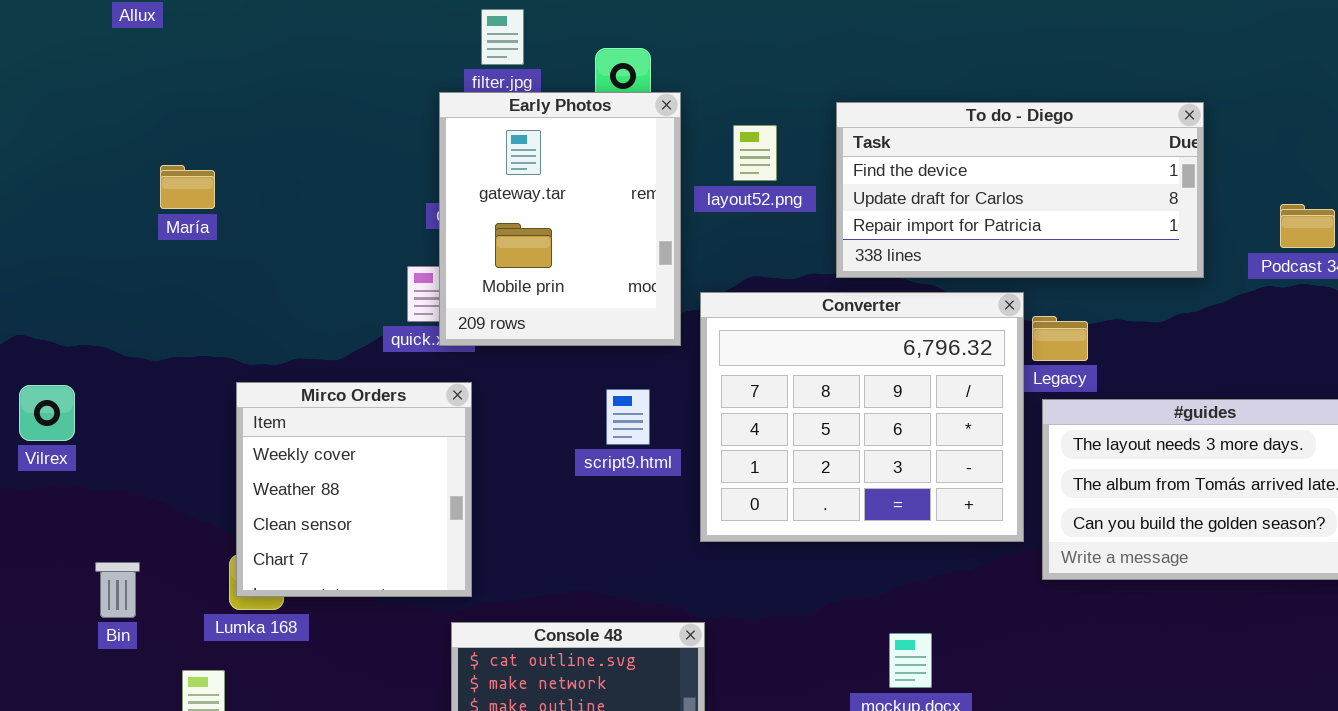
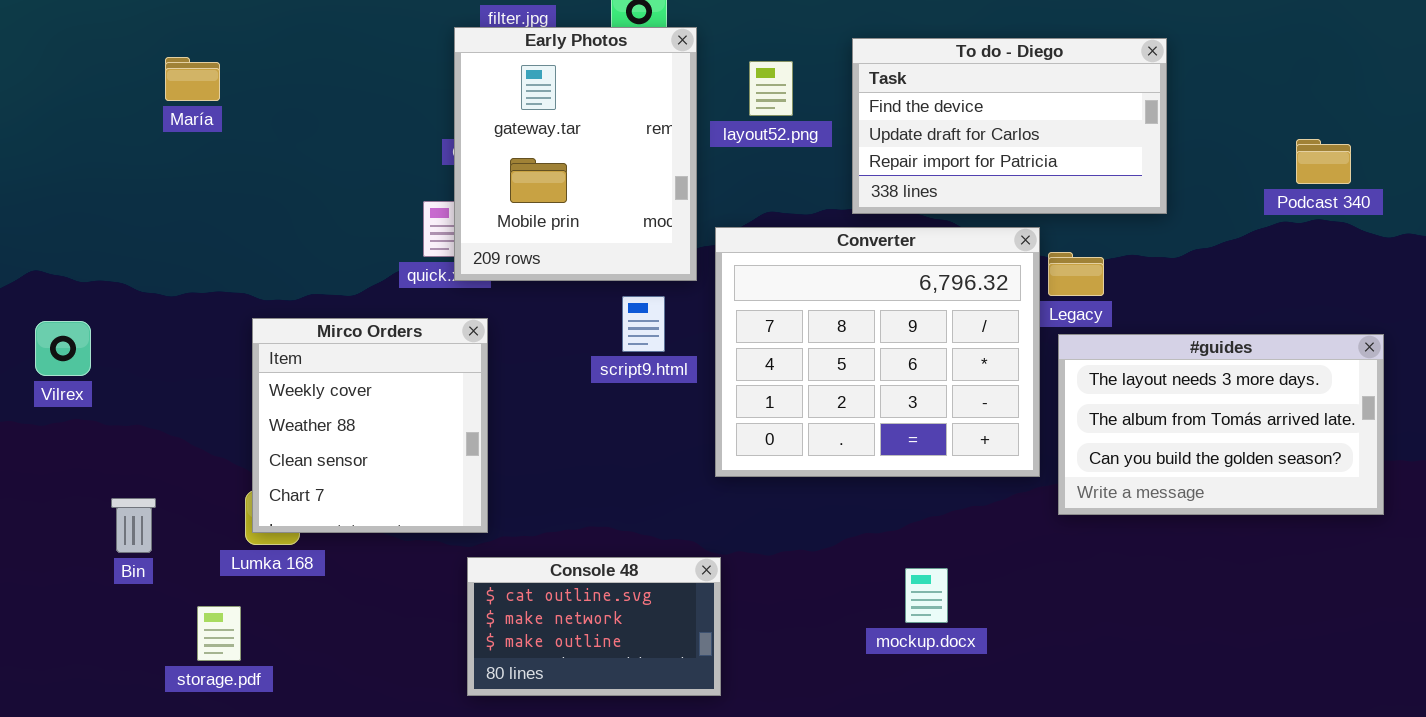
To do - Diego: [836,102,1204,278] -> [852,38,1167,214], resized
María: [160,165,215,209] -> [165,57,220,101], moved
script9.html: [606,389,650,445] -> [622,296,665,352], moved

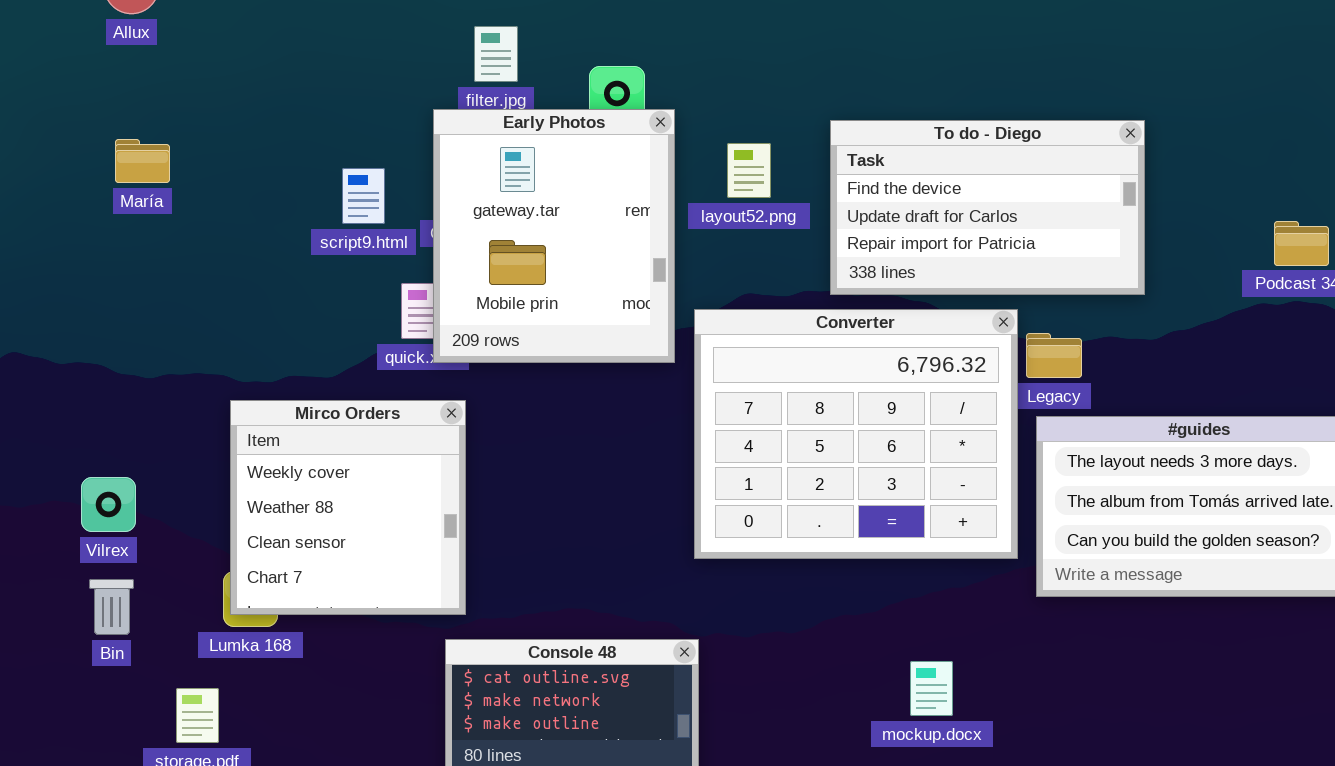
María: [165,57,220,101] -> [115,139,170,183], moved
script9.html: [622,296,665,352] -> [342,168,385,224], moved
Vilrex: [35,321,91,376] -> [81,477,136,532], moved
mockup.docx: [905,568,948,623] -> [910,661,953,716], moved

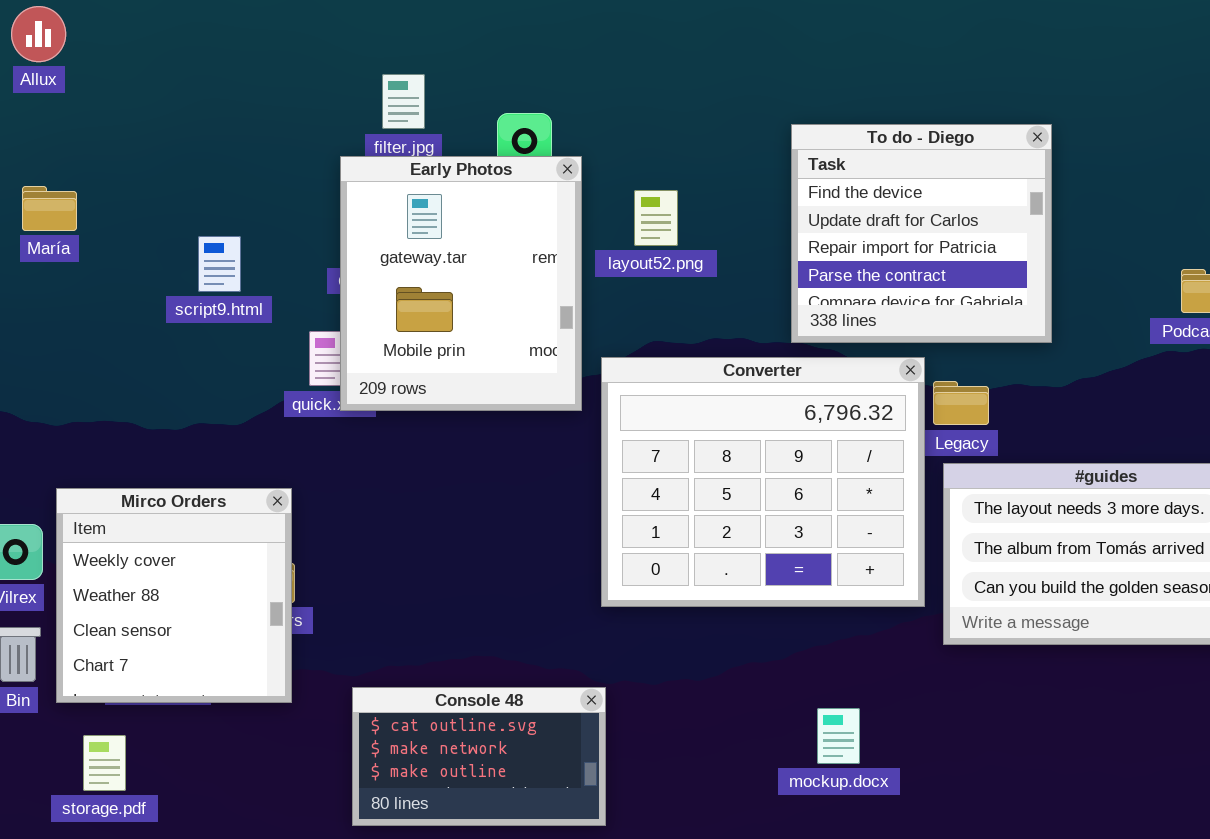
To do - Diego: [830,120,1145,295] -> [791,124,1052,343], resized
script9.html: [342,168,385,224] -> [198,236,241,292], moved
Mirco Orders: [230,400,466,615] -> [56,488,292,703], moved

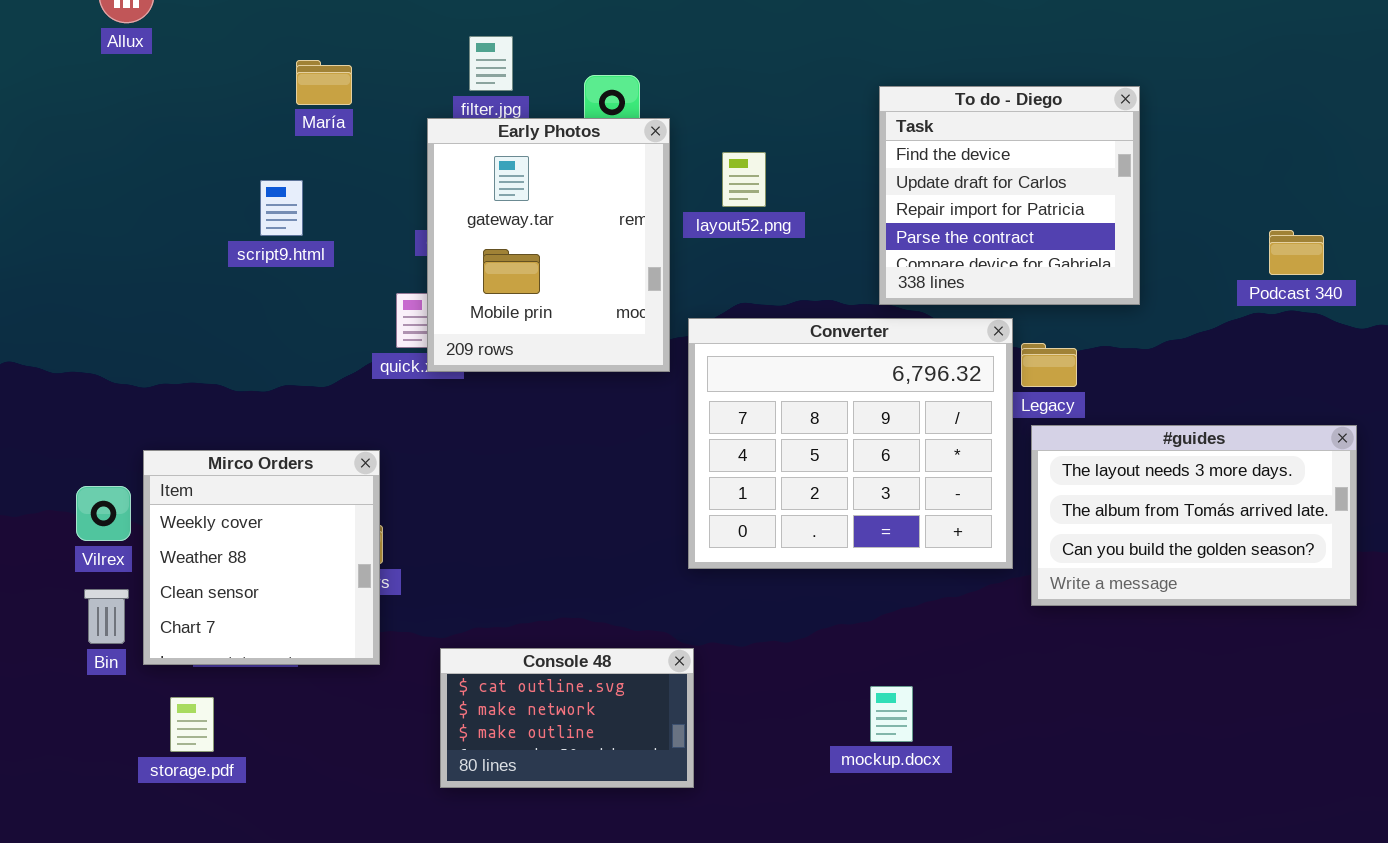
María: [22,186,77,231] -> [296,60,352,105], moved
script9.html: [198,236,241,292] -> [260,180,303,236], moved
mockup.docx: [817,708,860,764] -> [870,686,913,742], moved

